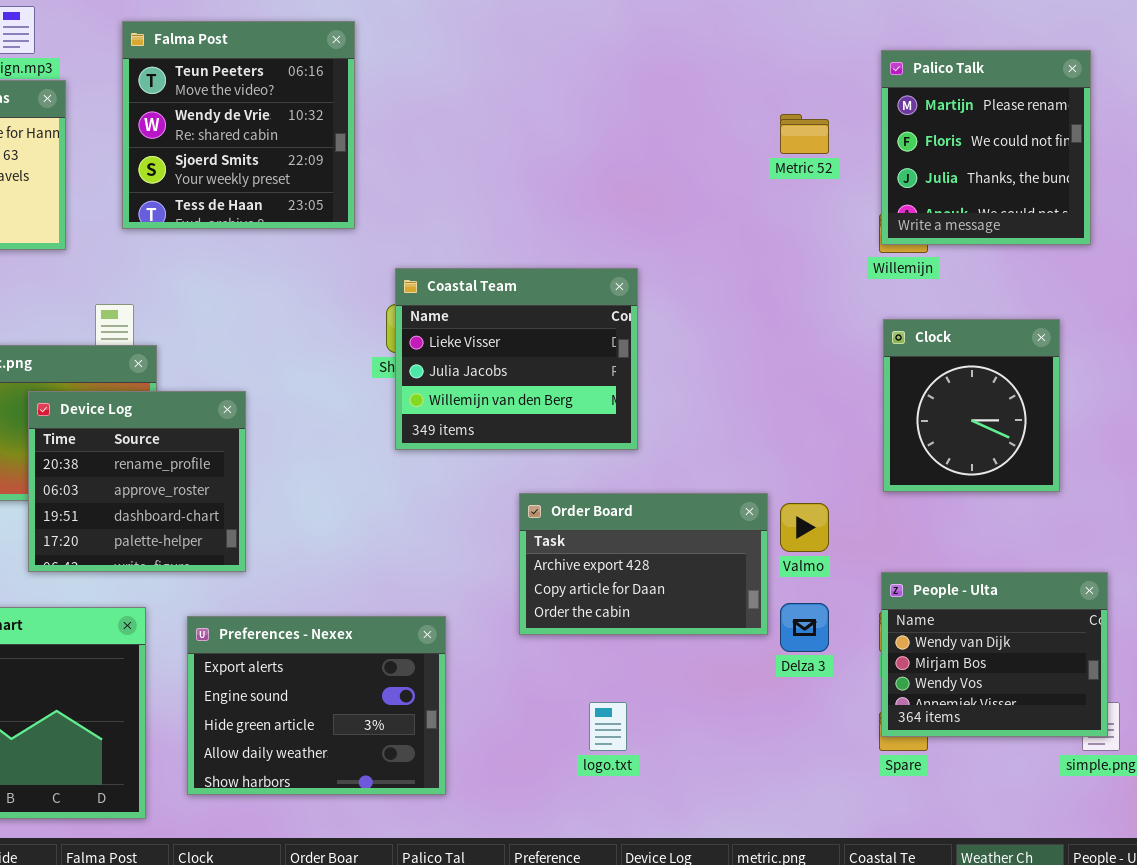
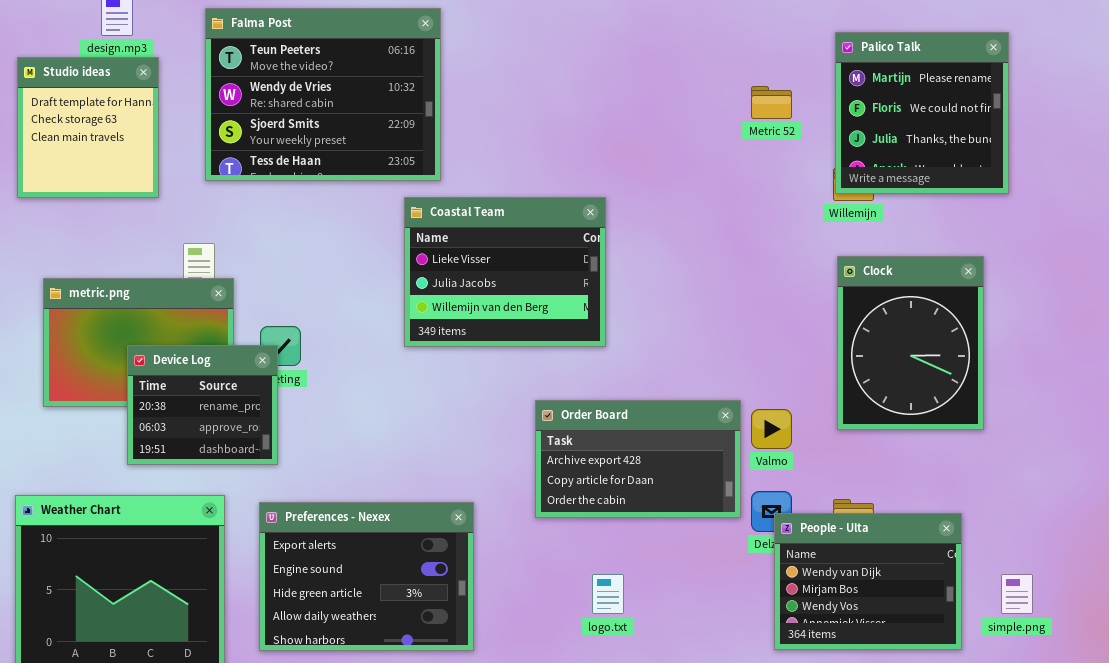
Falma Post: [122,21,355,229] -> [205,8,441,181], resized
Coastal Team: [395,268,638,450] -> [404,197,606,347], moved
Clock: [883,319,1060,492] -> [837,256,984,430], resized
Device Log: [28,391,246,572] -> [127,345,278,465], resized
People - Ulta: [881,572,1108,737] -> [774,513,962,650], moved

